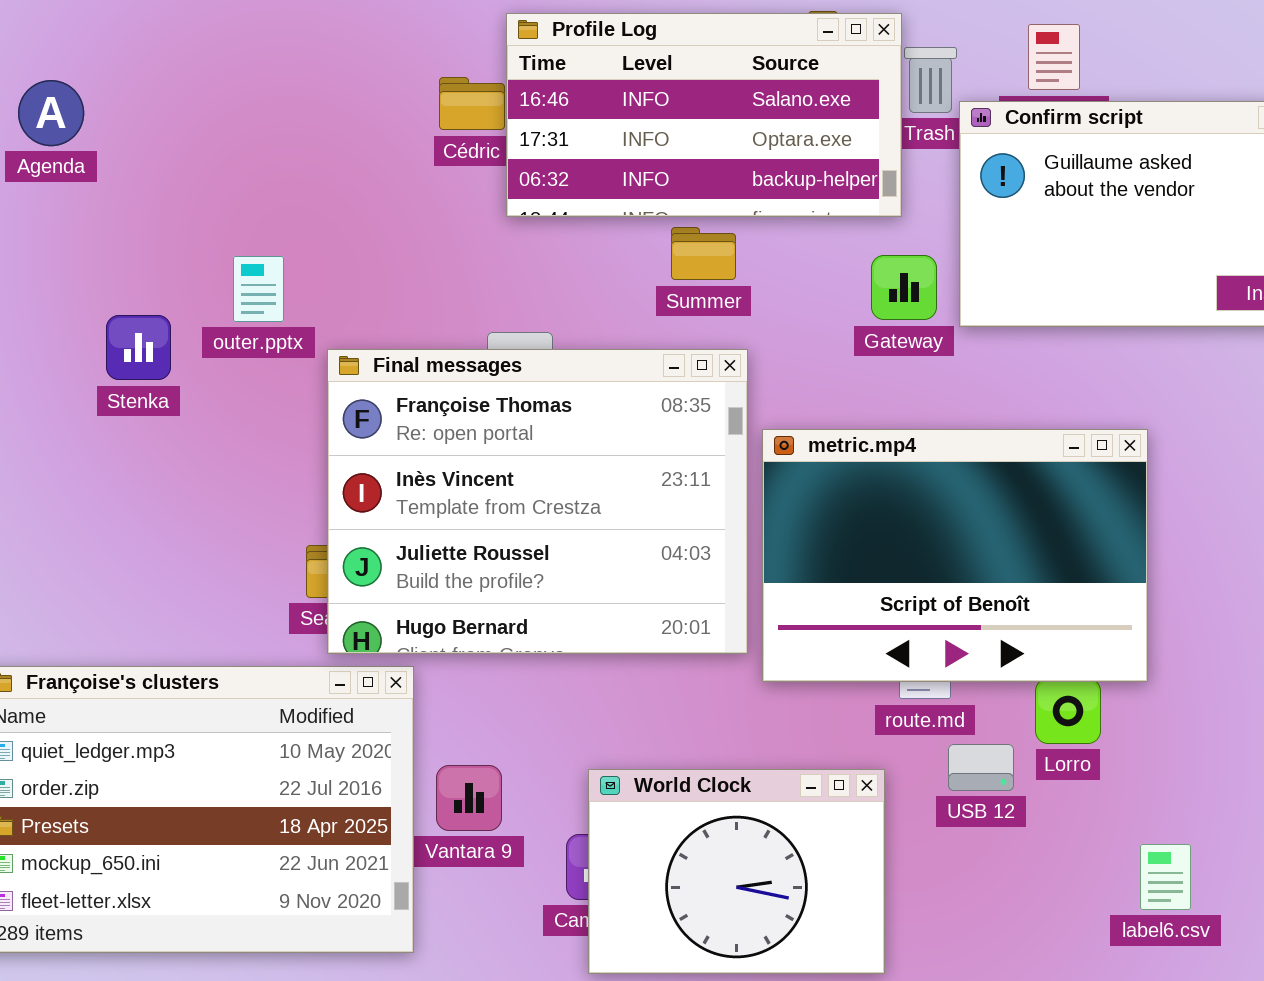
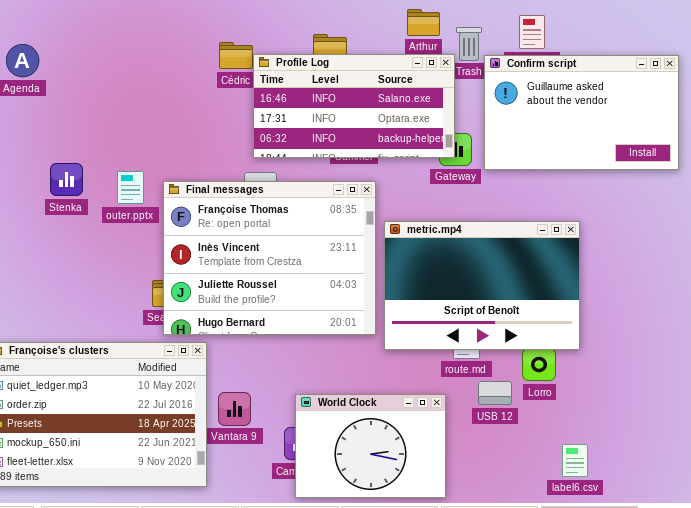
Profile Log: [506,13,902,217] -> [253,54,455,158], moved
outer.pptx: [233,256,284,322] -> [117,171,144,204], moved
label6.csv: [1140,844,1191,910] -> [562,444,588,477], moved

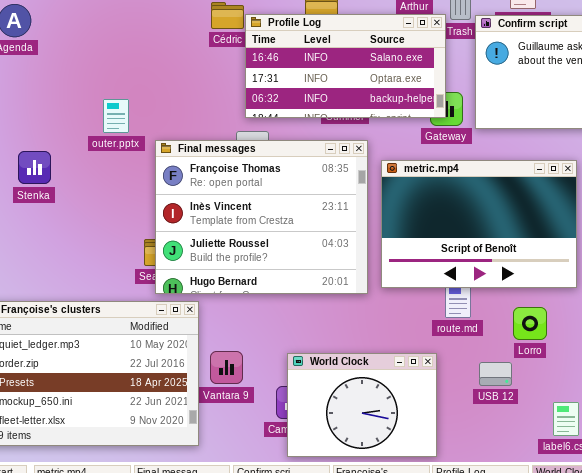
Stenka: [50,163,83,196] -> [18,151,51,184], moved
outer.pptx: [117,171,144,204] -> [103,99,129,133], moved
metric.mp4: [384,221,580,350] -> [381,160,577,288], moved
USB 12: [478,381,512,405] -> [479,362,512,386], moved

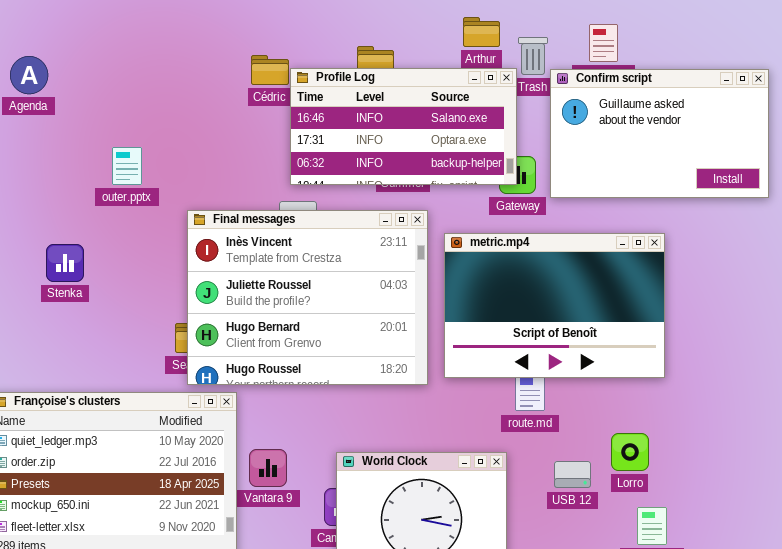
outer.pptx: [103,99,129,133] -> [112,147,142,185], moved
Final messages: [155,140,368,294] -> [187,210,428,385], scrolled down 1 row
Stenka: [18,151,51,184] -> [46,244,84,282], moved
Lorro: [513,307,547,340] -> [611,433,649,471], moved

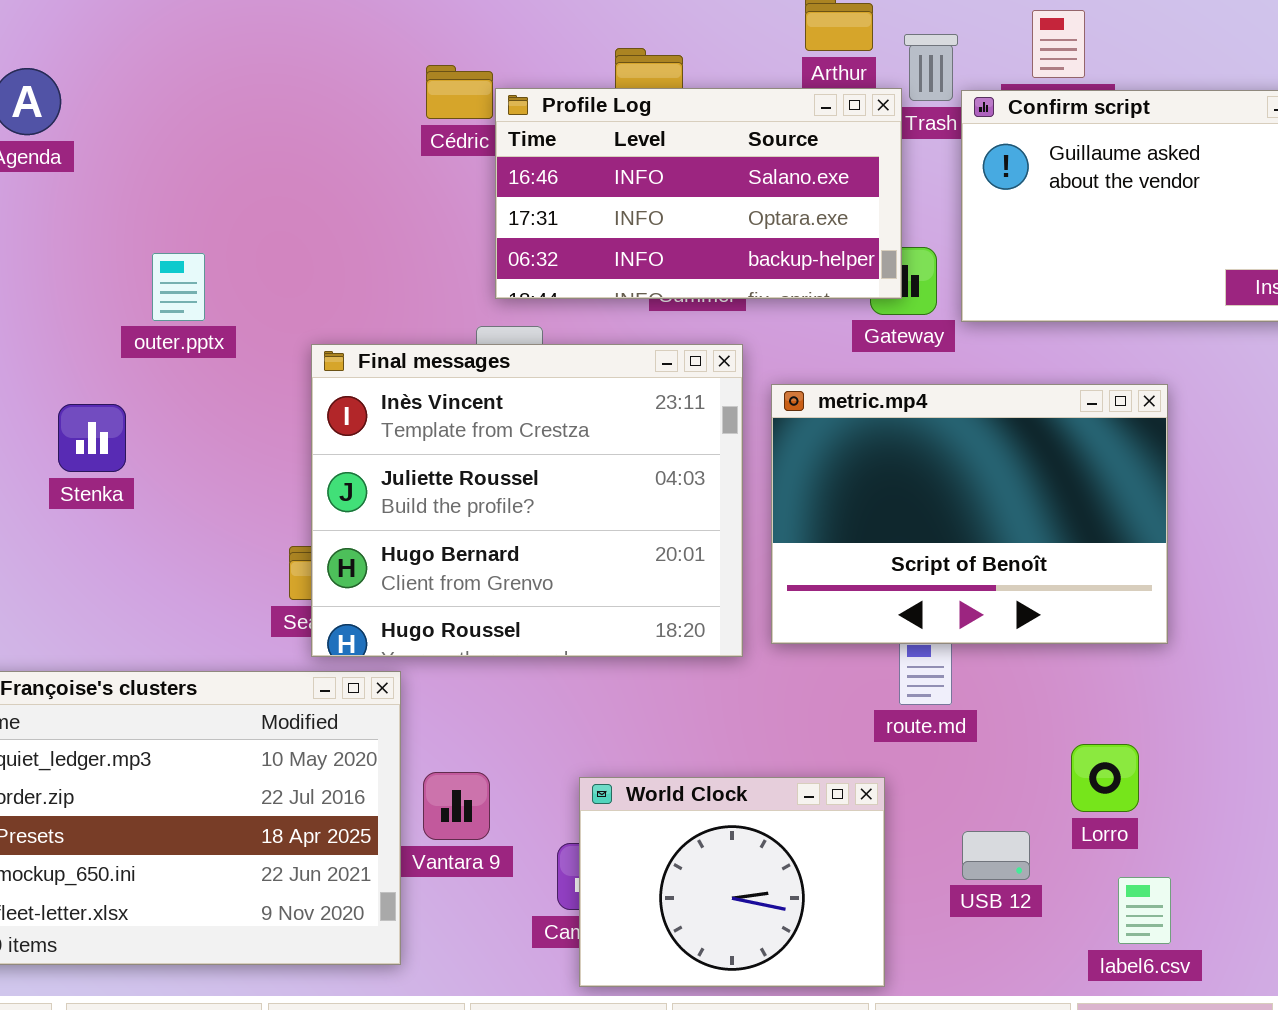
outer.pptx: [112,147,142,185] -> [152,253,205,321], moved
USB 12: [554,461,591,488] -> [962,831,1030,880], moved

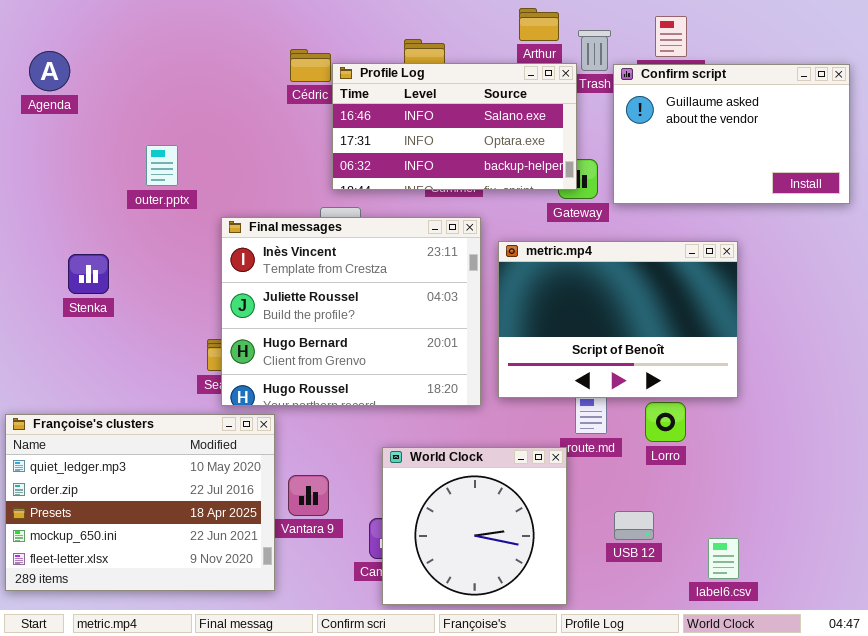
outer.pptx: [152,253,205,321] -> [146,145,178,186], moved
Lorro: [1071,744,1139,812] -> [645,402,686,442], moved
World Clock: [579,777,885,987] -> [382,447,567,605], resized

